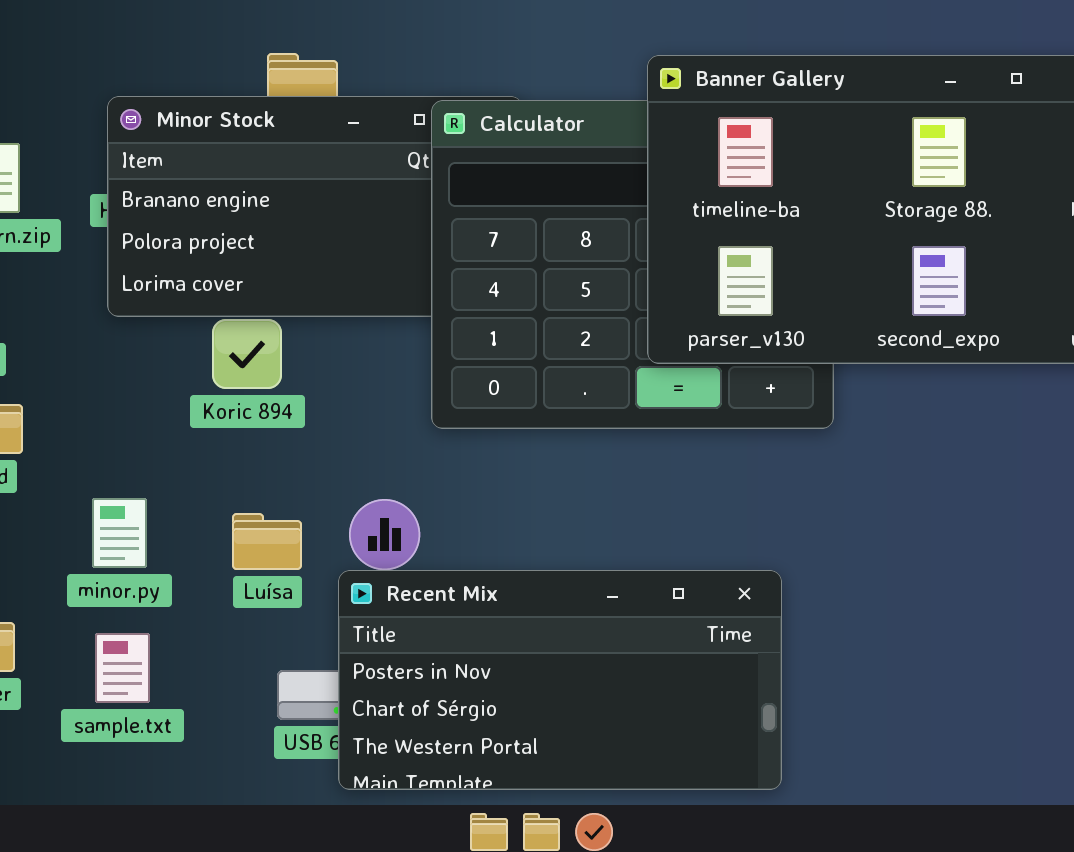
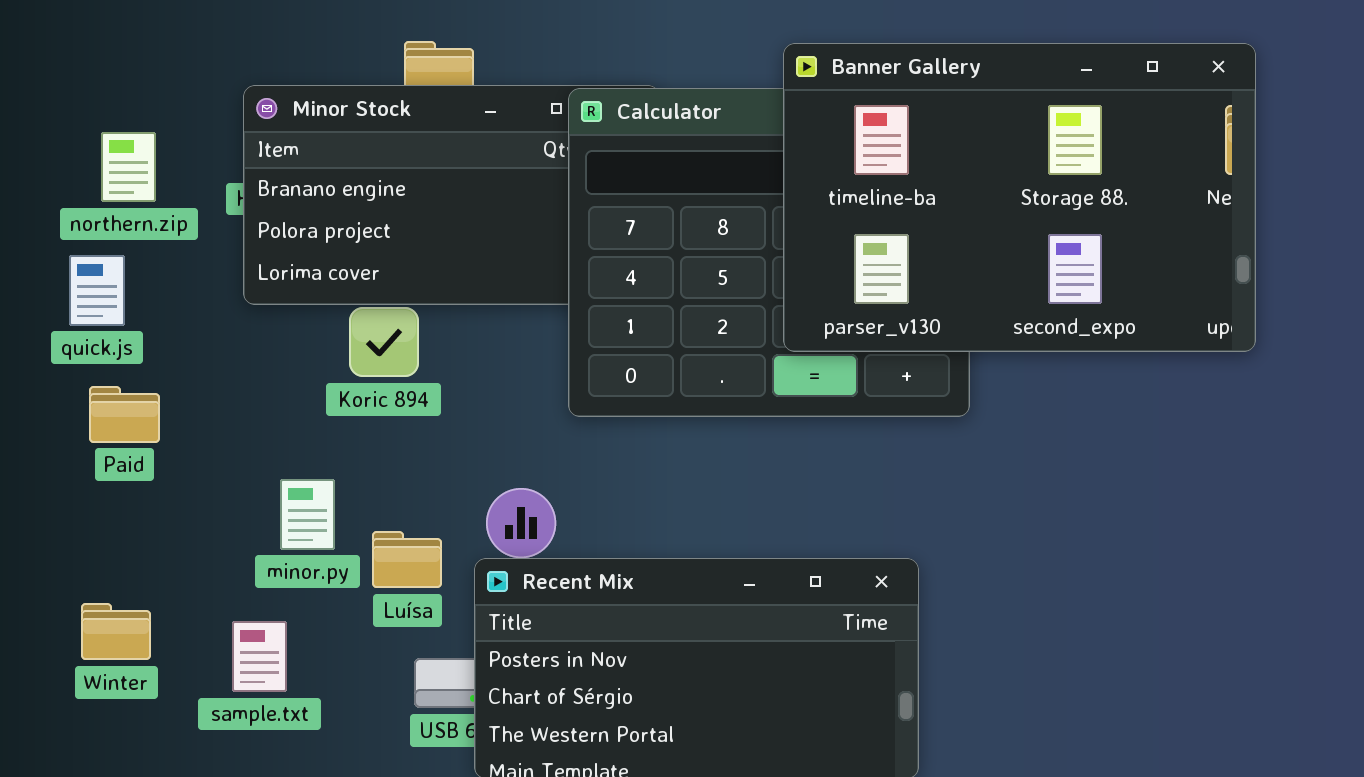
minor.py: [92,498,147,568] -> [280,479,335,550], moved
Luísa: [232,513,302,570] -> [372,531,442,588], moved

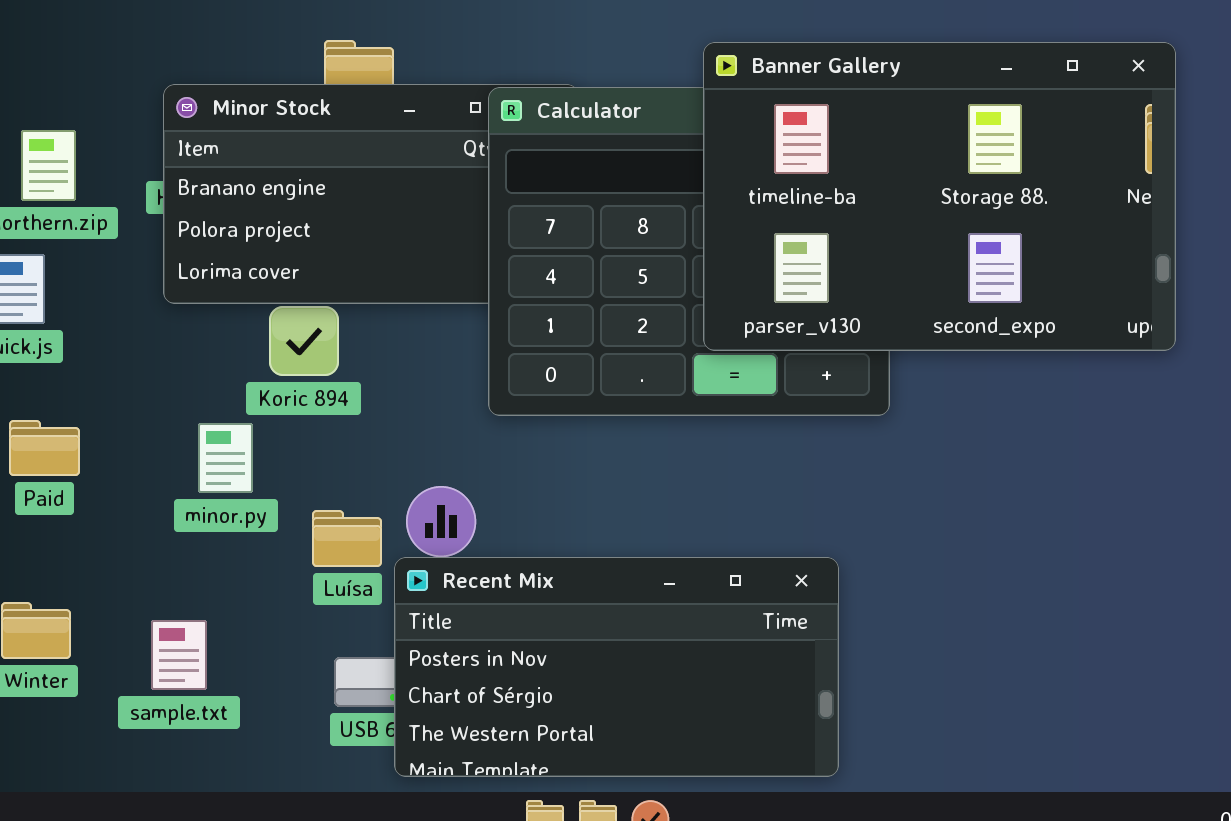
Paid: [89,386,160,443] -> [9,420,80,476], moved
minor.py: [280,479,335,550] -> [198,423,253,493], moved
Luísa: [372,531,442,588] -> [312,510,382,567], moved

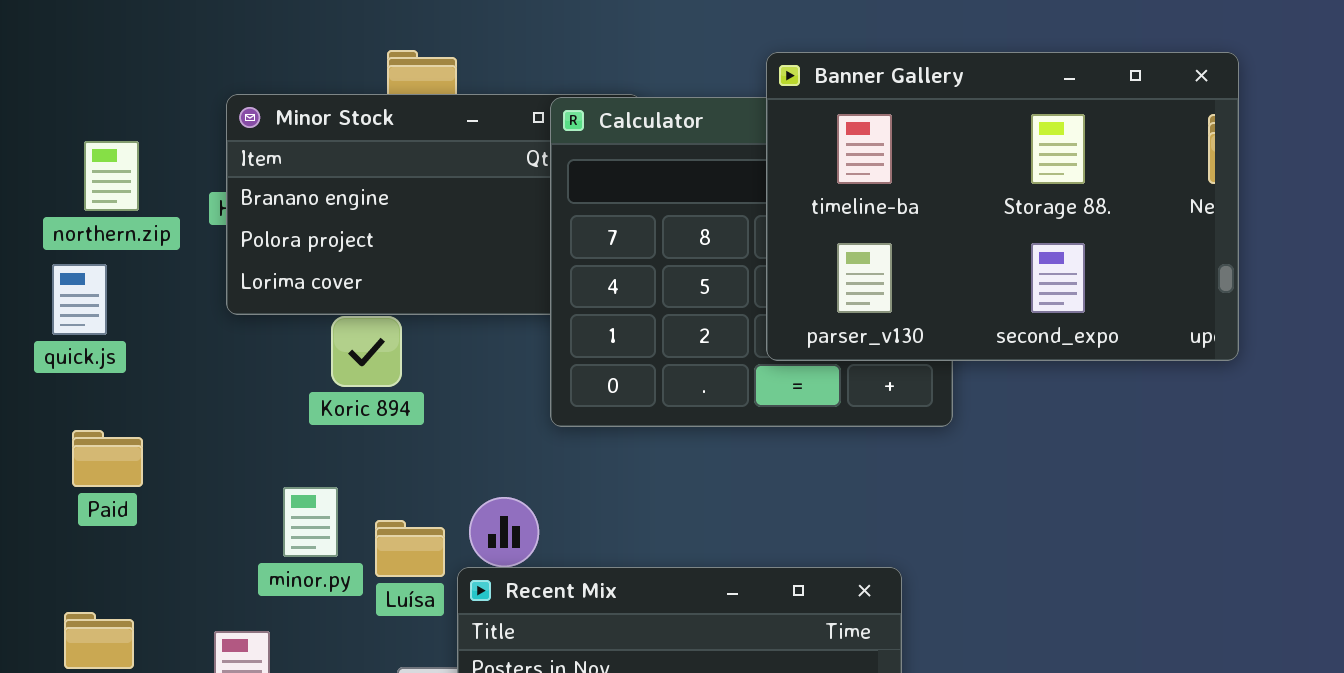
minor.py: [198,423,253,493] -> [283,487,338,557], moved

